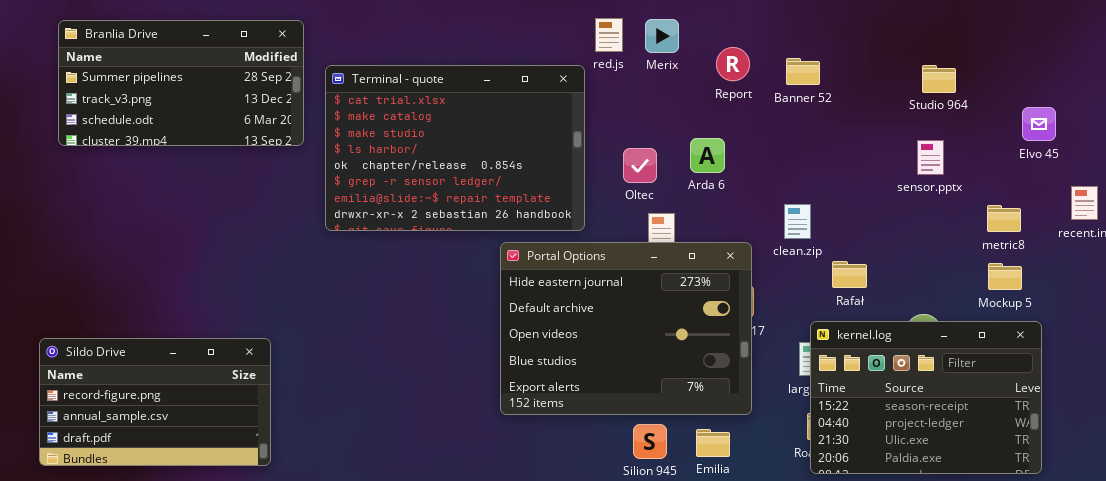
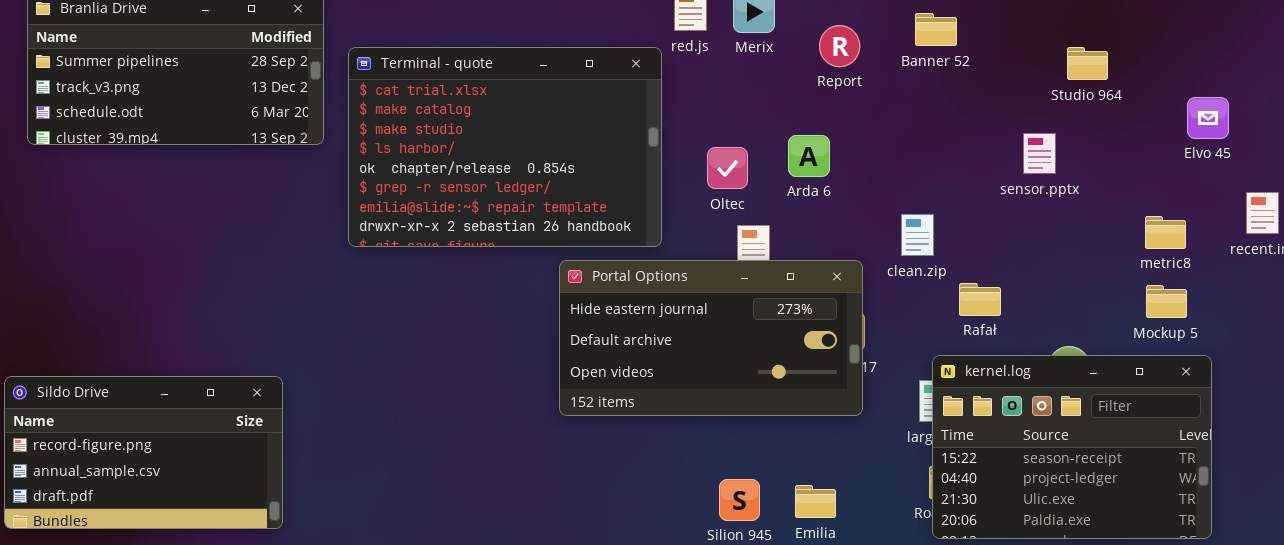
Banner 52: [786,58,820,85] -> [915,13,957,46], moved
sensor.pptx: [917,140,944,175] -> [1023,133,1056,174], moved
Portal Options: [500,242,752,415] -> [559,260,863,416], resized

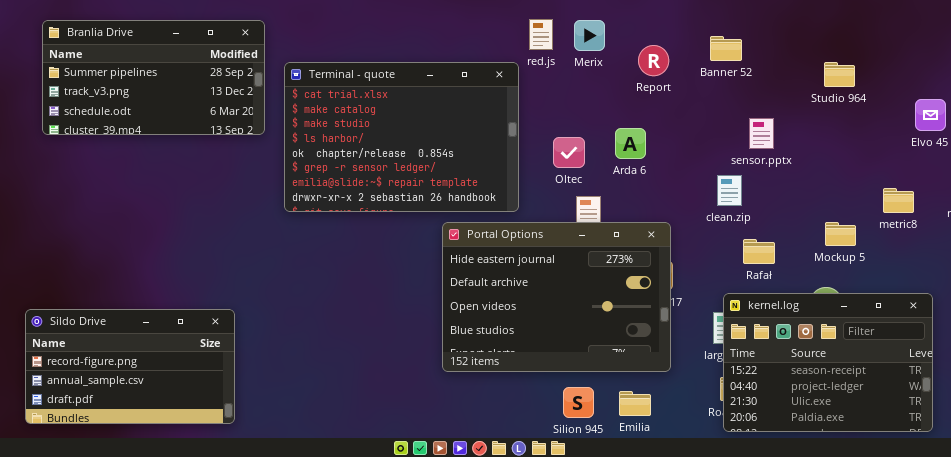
sensor.pptx: [1023,133,1056,174] -> [749,118,774,149], moved
clean.zip: [901,214,934,256] -> [717,175,742,206], moved
Portal Options: [559,260,863,416] -> [442,222,671,372], resized
Mockup 5: [1146,285,1187,318] -> [825,222,856,246], moved

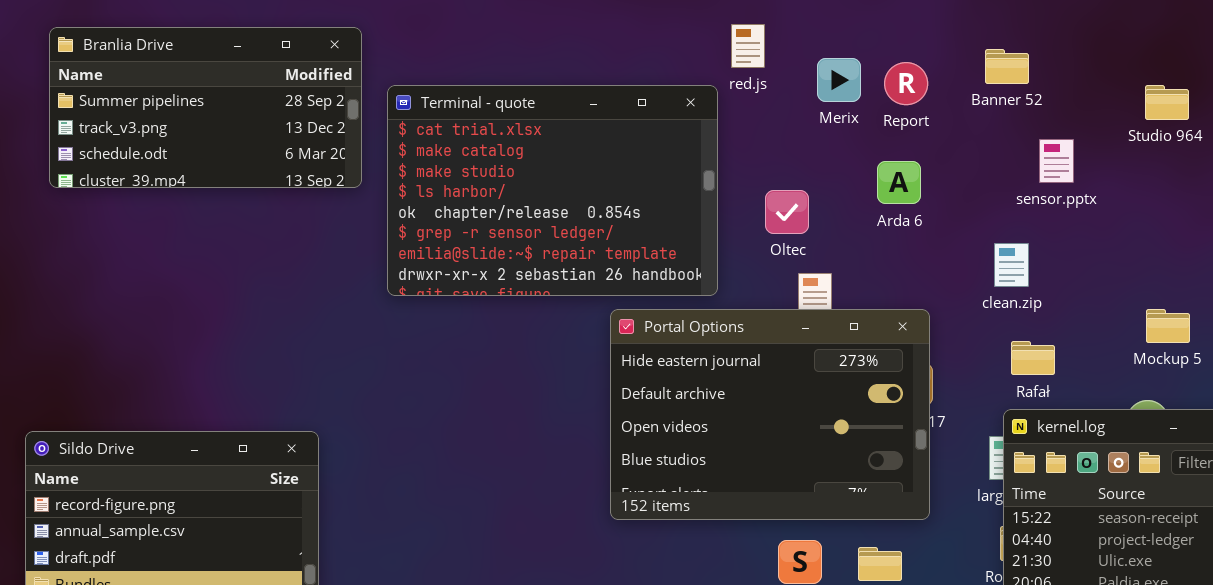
Merix: [574,20,605,51] -> [817,58,861,102], moved
sensor.pptx: [749,118,774,149] -> [1039,139,1074,183], moved
Arda 6: [615,128,646,159] -> [877,161,921,204], moved
Rafał: [743,239,775,264] -> [1011,341,1055,375], moved

